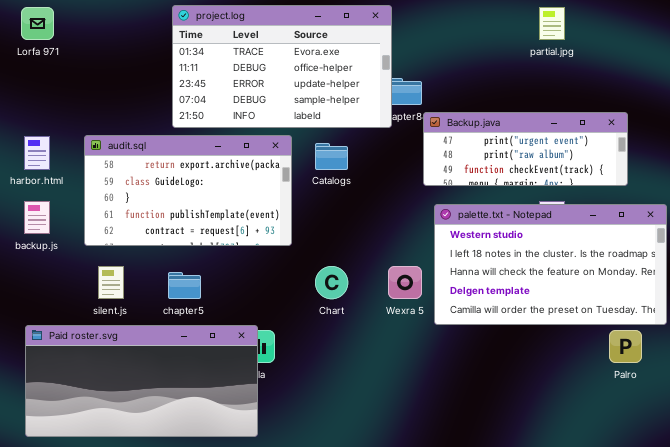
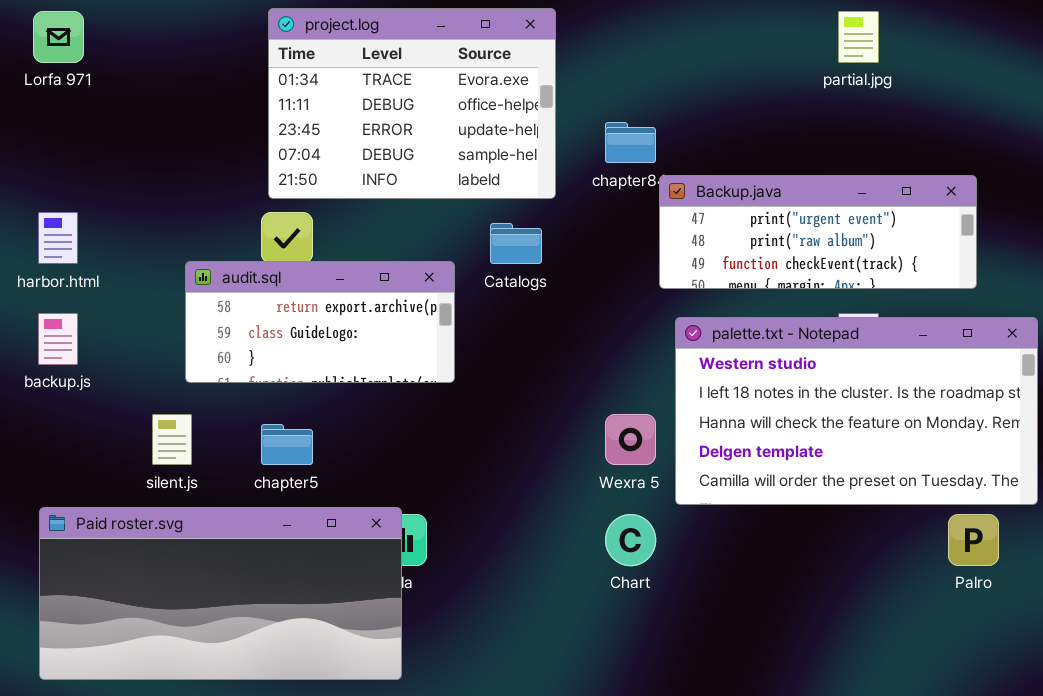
project.log: [172,5,392,128] -> [268,8,556,199], resized
audit.sql: [84,135,292,246] -> [185,261,455,383], resized
Chart: [315,266,348,299] -> [605,514,656,566], moved

